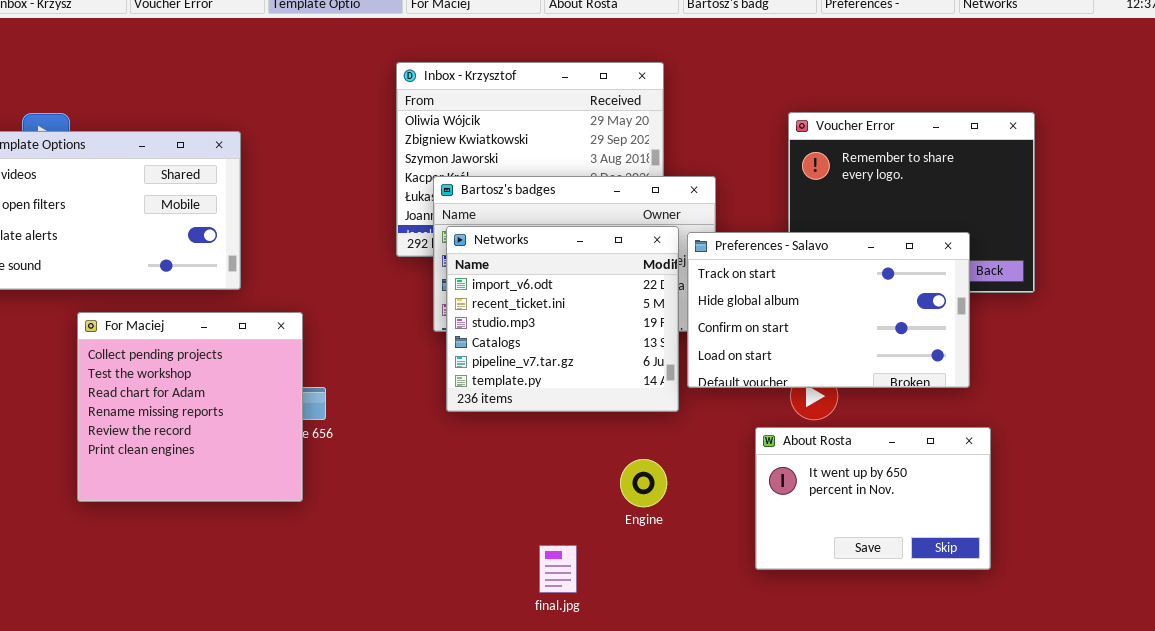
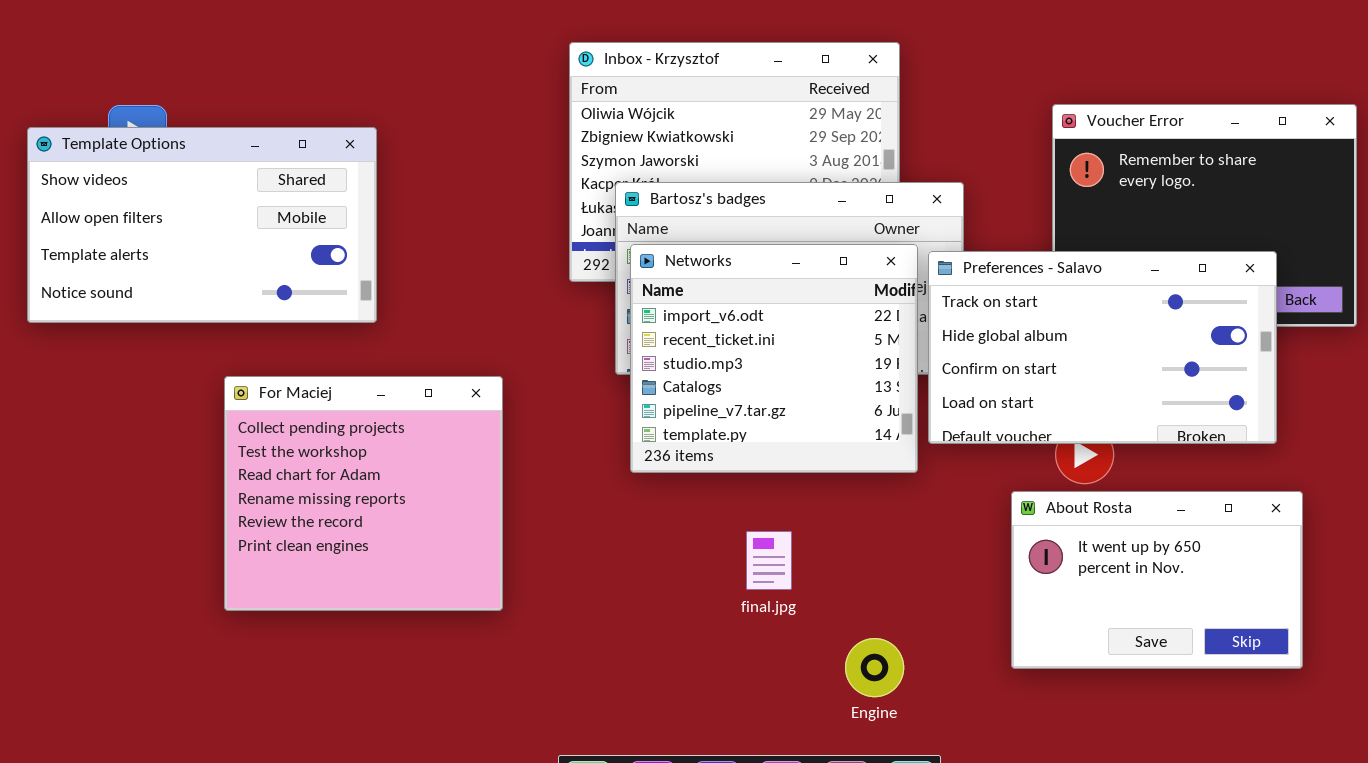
For Maciej: [77,312,303,502] -> [224,376,503,611], moved
Engine: [620,459,667,507] -> [845,638,904,697], moved
final.jpg: [539,545,577,593] -> [746,531,792,590], moved

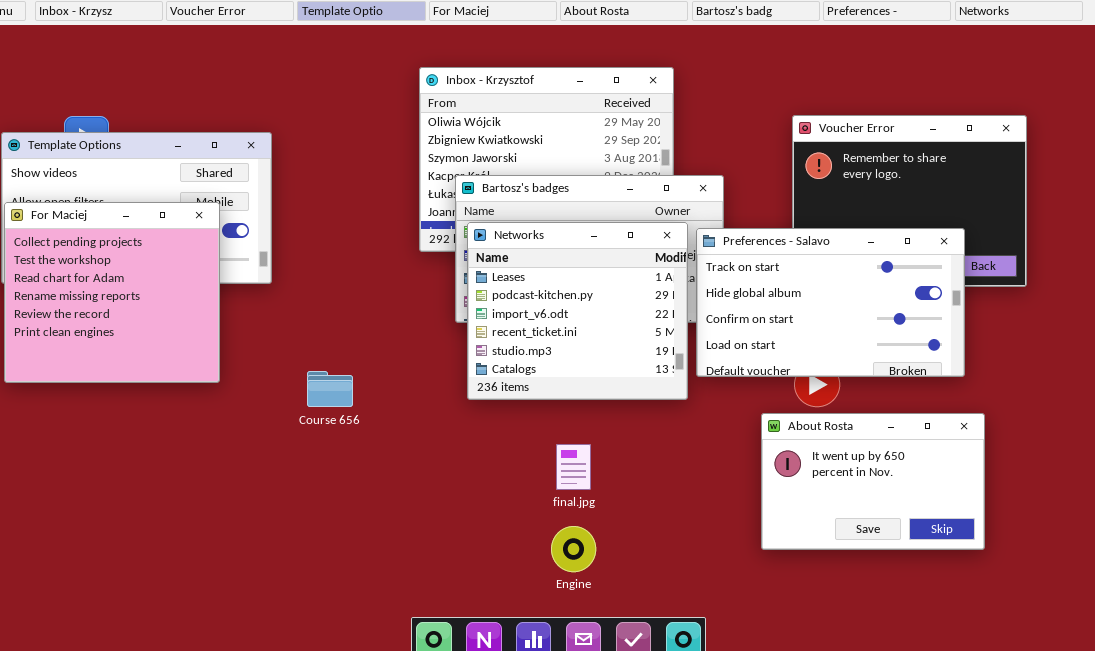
Networks: [630,244,918,473] -> [467,222,688,400], scrolled up 2 rows
For Maciej: [224,376,503,611] -> [4,202,220,383], moved
Engine: [845,638,904,697] -> [551,526,596,572], moved

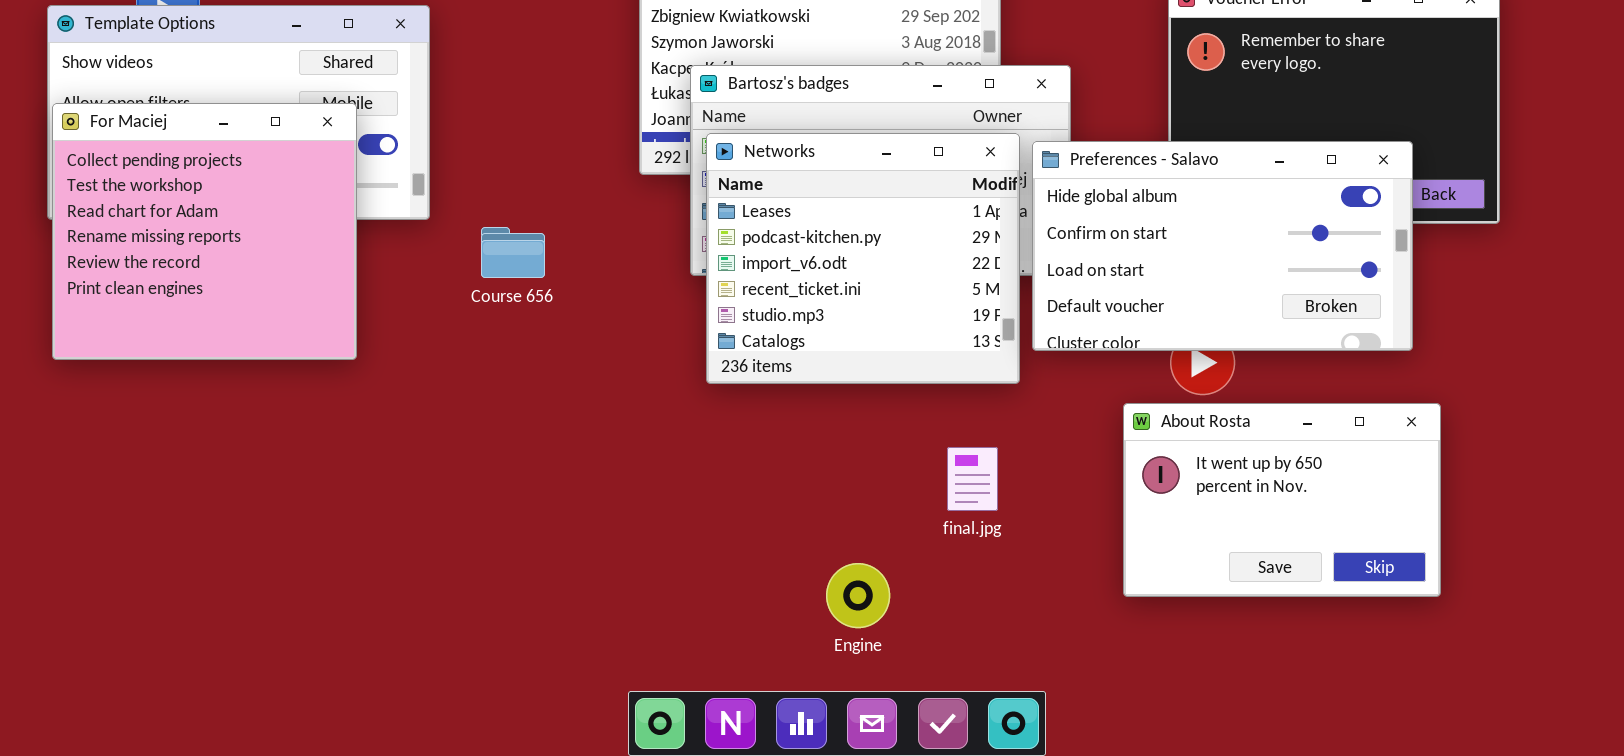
Preferences - Salavo: [696,228,965,377] -> [1032,141,1413,351], scrolled down 1 row
Course 656: [307,371,353,407] -> [481,227,545,278], moved
final.jpg: [556,444,591,490] -> [947,447,998,511], moved

